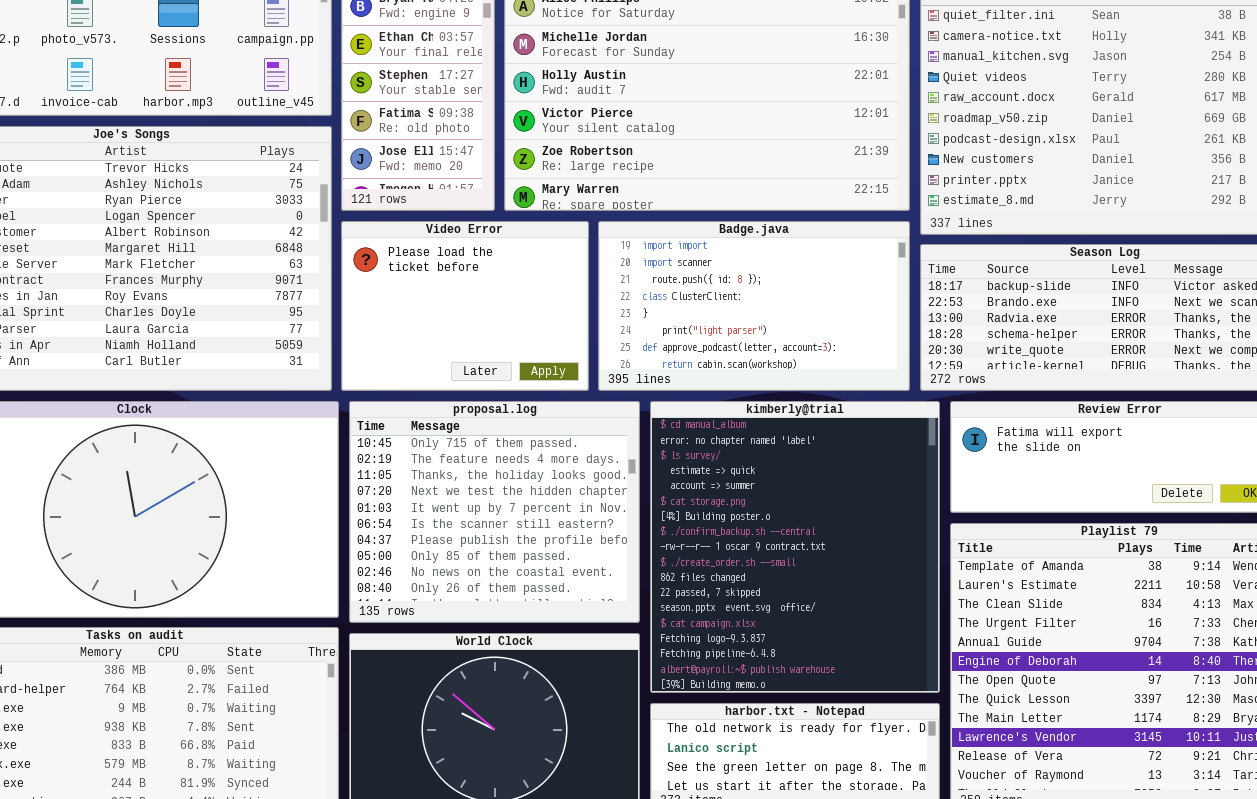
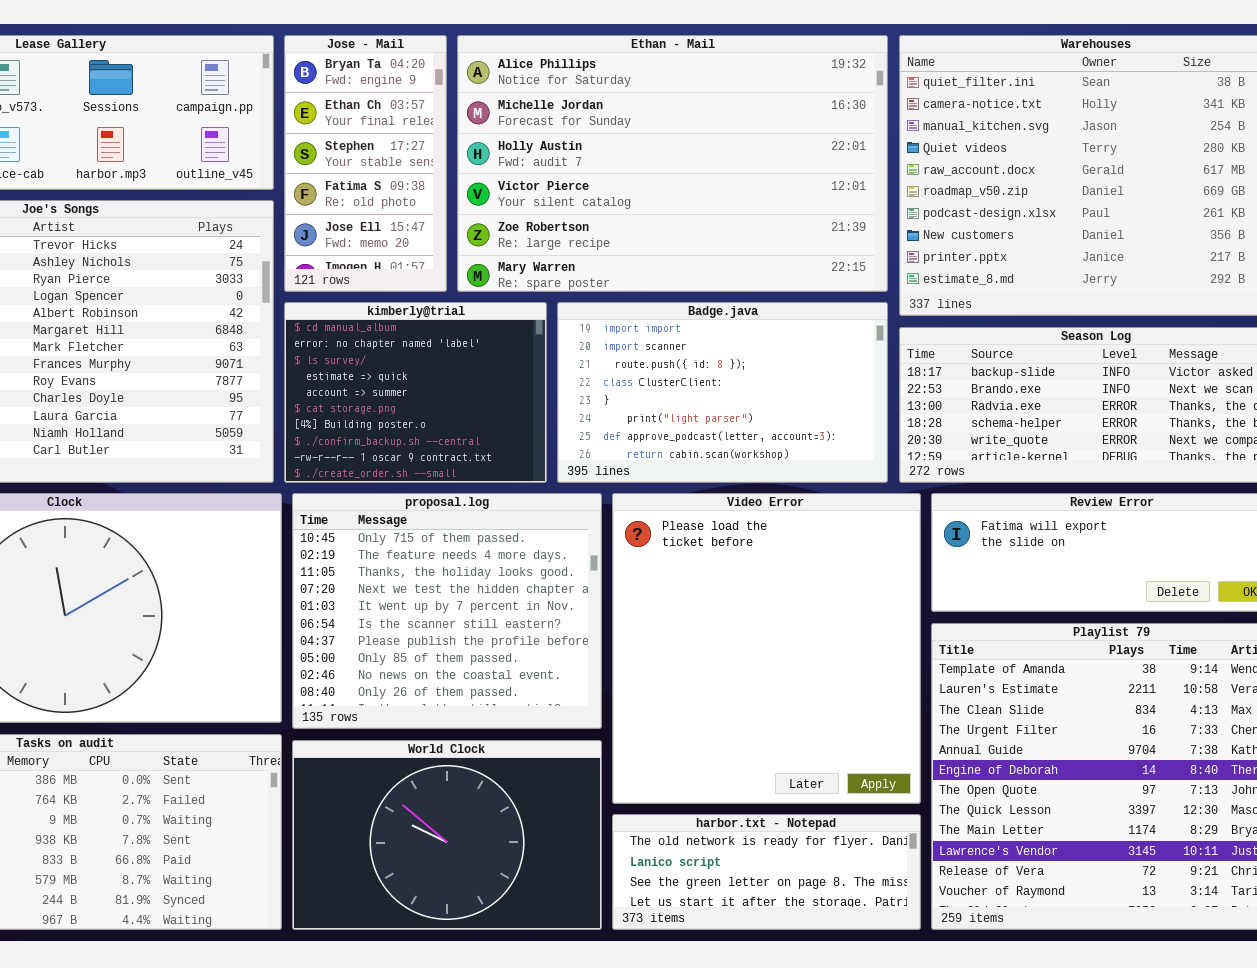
Video Error: [341,221,589,391] -> [612,493,921,804], moved, resized
kimberly@trial: [650,401,940,693] -> [284,302,547,483], moved, resized

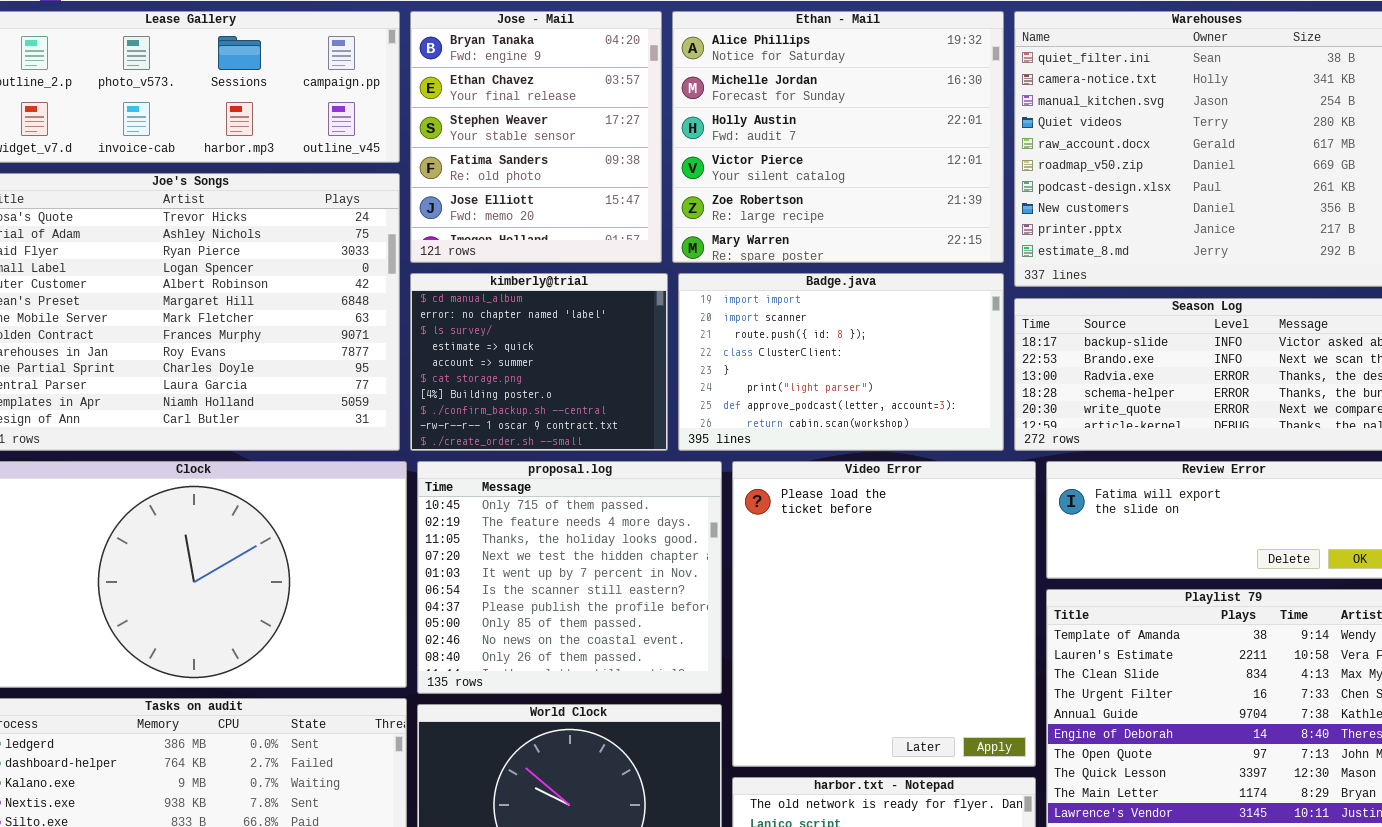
Jose - Mail: [284,35,447,292] -> [410,11,662,263], resized
Ethan - Mail: [457,35,888,292] -> [672,11,1004,263], resized

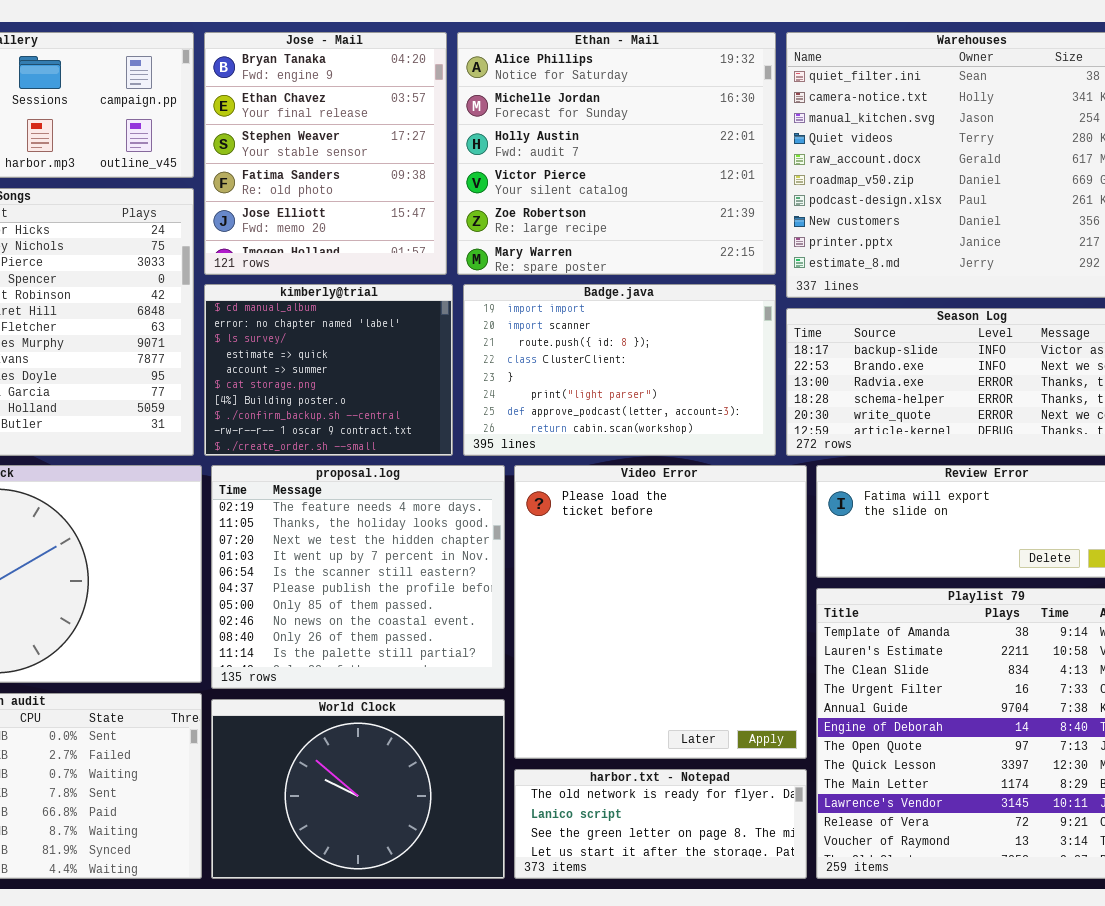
proposal.log: [417,461,722,694] -> [211,465,505,689], scrolled down 1 row

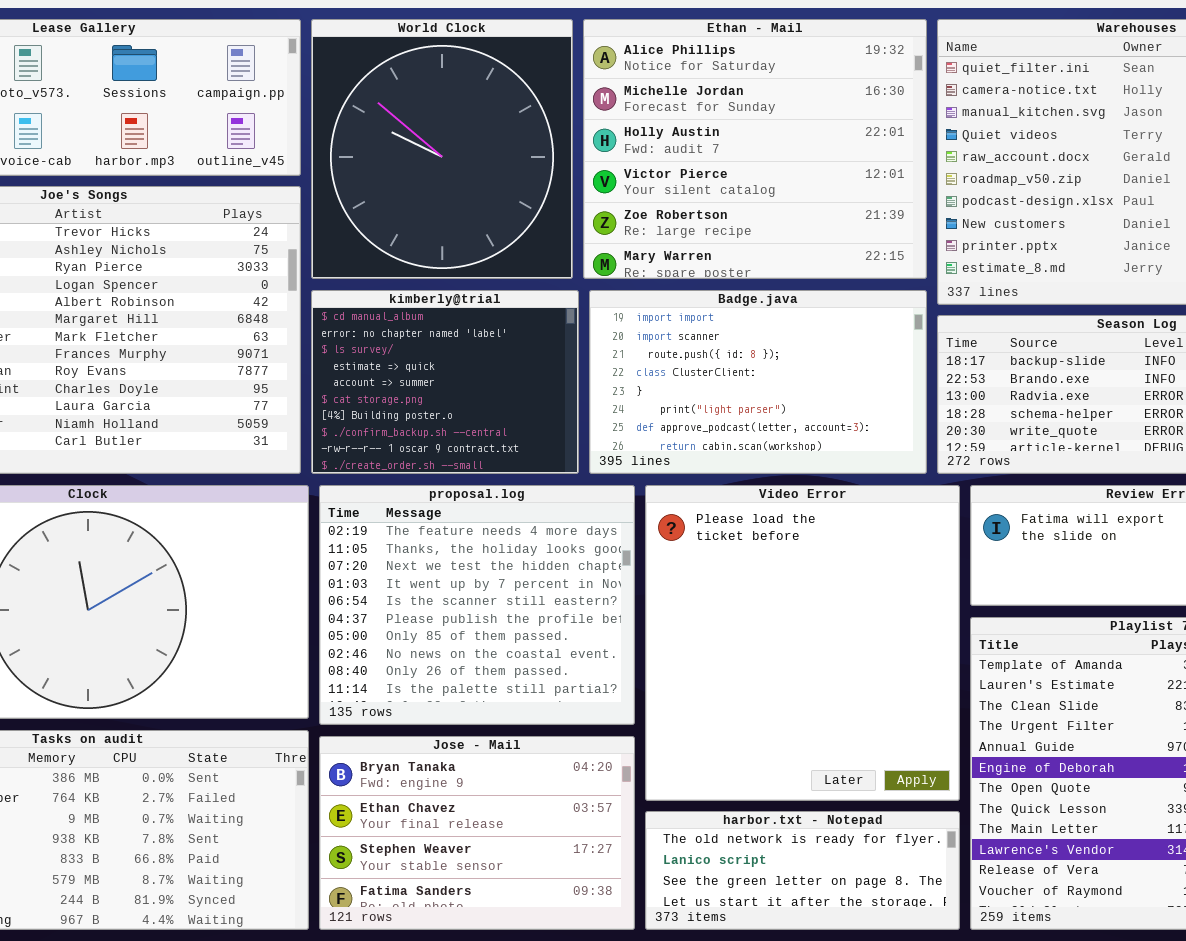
Jose - Mail: [204,32,447,275] -> [319,736,635,930], moved, resized
World Clock: [211,699,505,879] -> [311,19,573,279], moved, resized

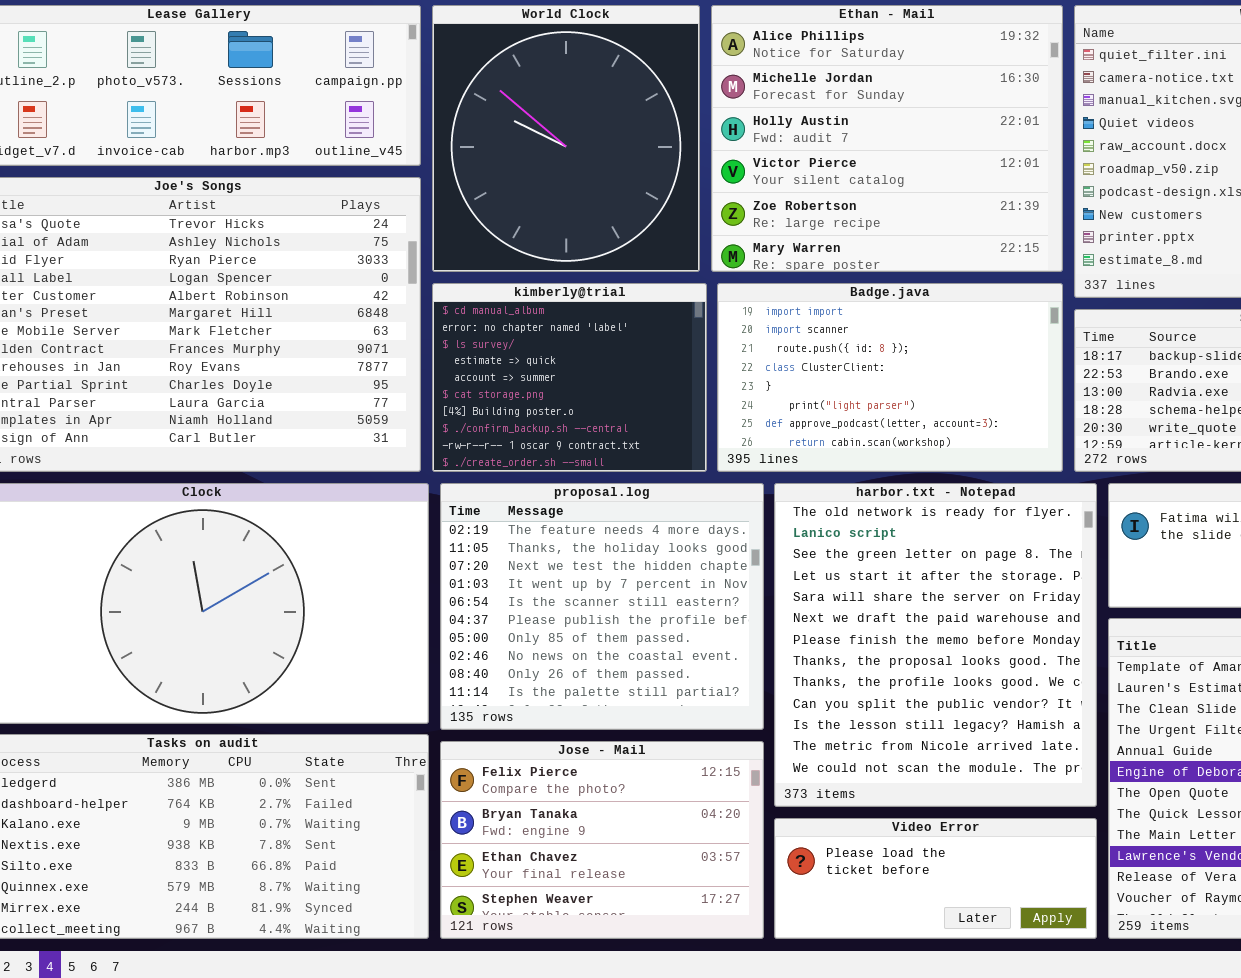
Video Error: [645,485,960,801] -> [774,818,1097,939], moved, resized
Jose - Mail: [319,736,635,930] -> [440,741,764,939], scrolled up 1 row
harbor.txt - Notepad: [645,811,960,930] -> [774,483,1097,807], moved, resized

